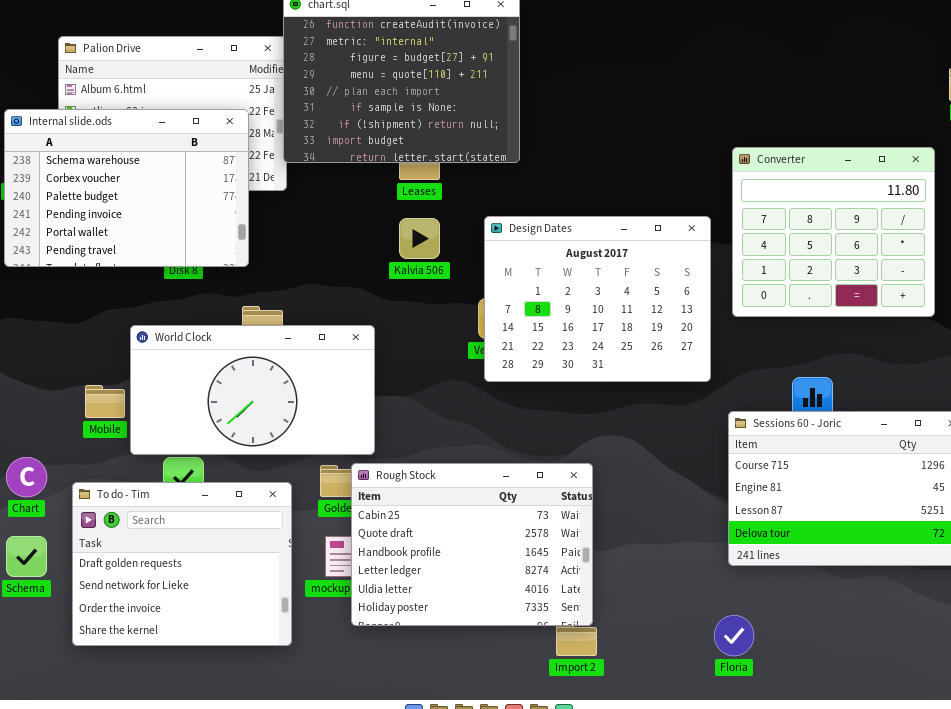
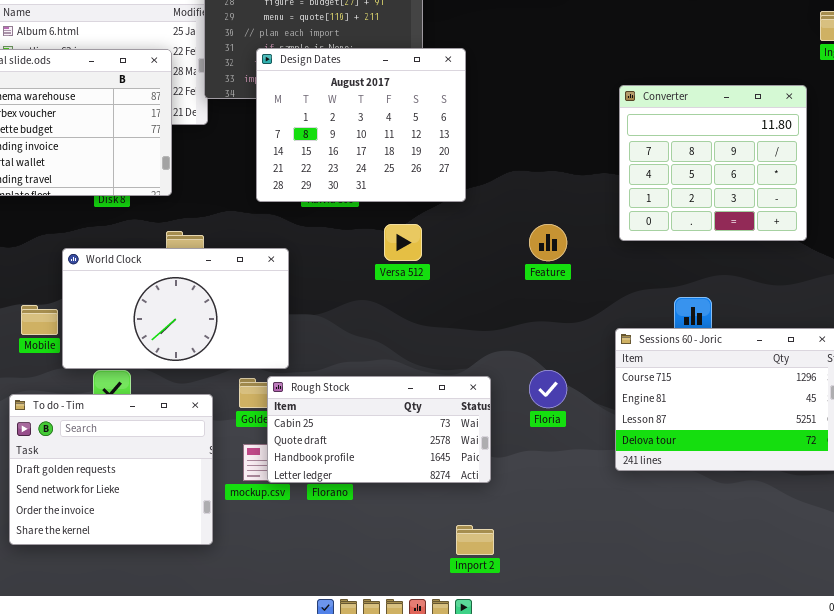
Design Dates: [484,216,711,382] -> [256,48,466,202], moved
Rough Stock: [351,463,593,626] -> [267,376,491,483], resized
Floria: [714,615,754,656] -> [529,370,567,408], moved

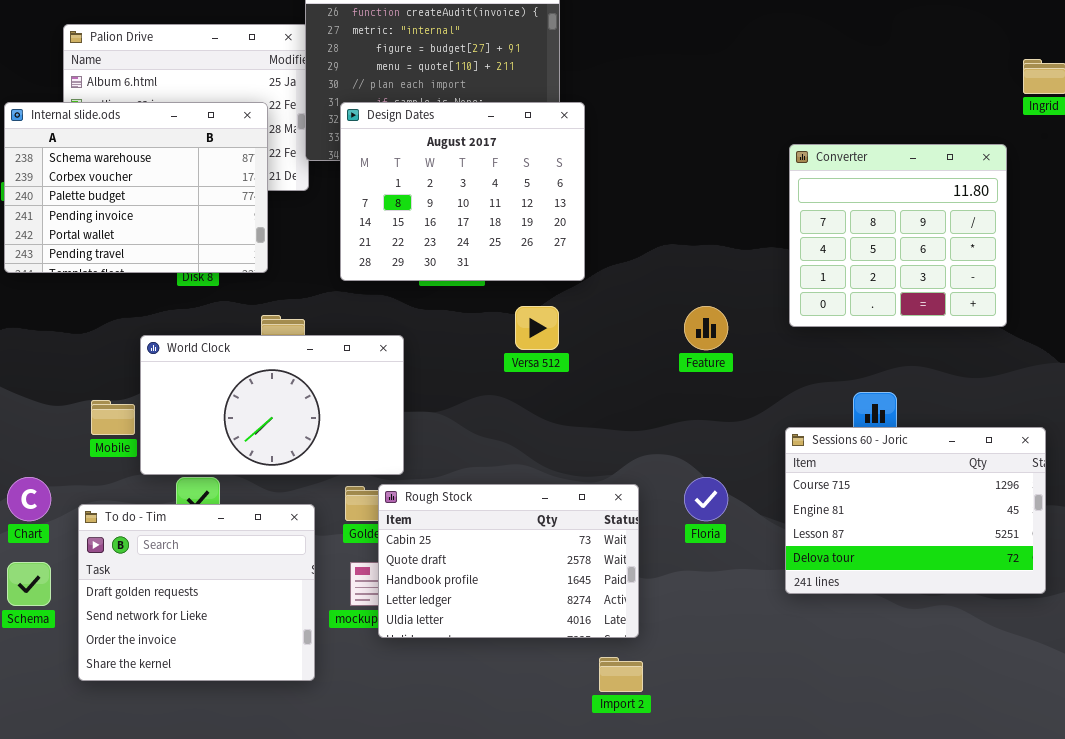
Design Dates: [256,48,466,202] -> [340,102,585,281], moved
Rough Stock: [267,376,491,483] -> [378,484,639,638], resized

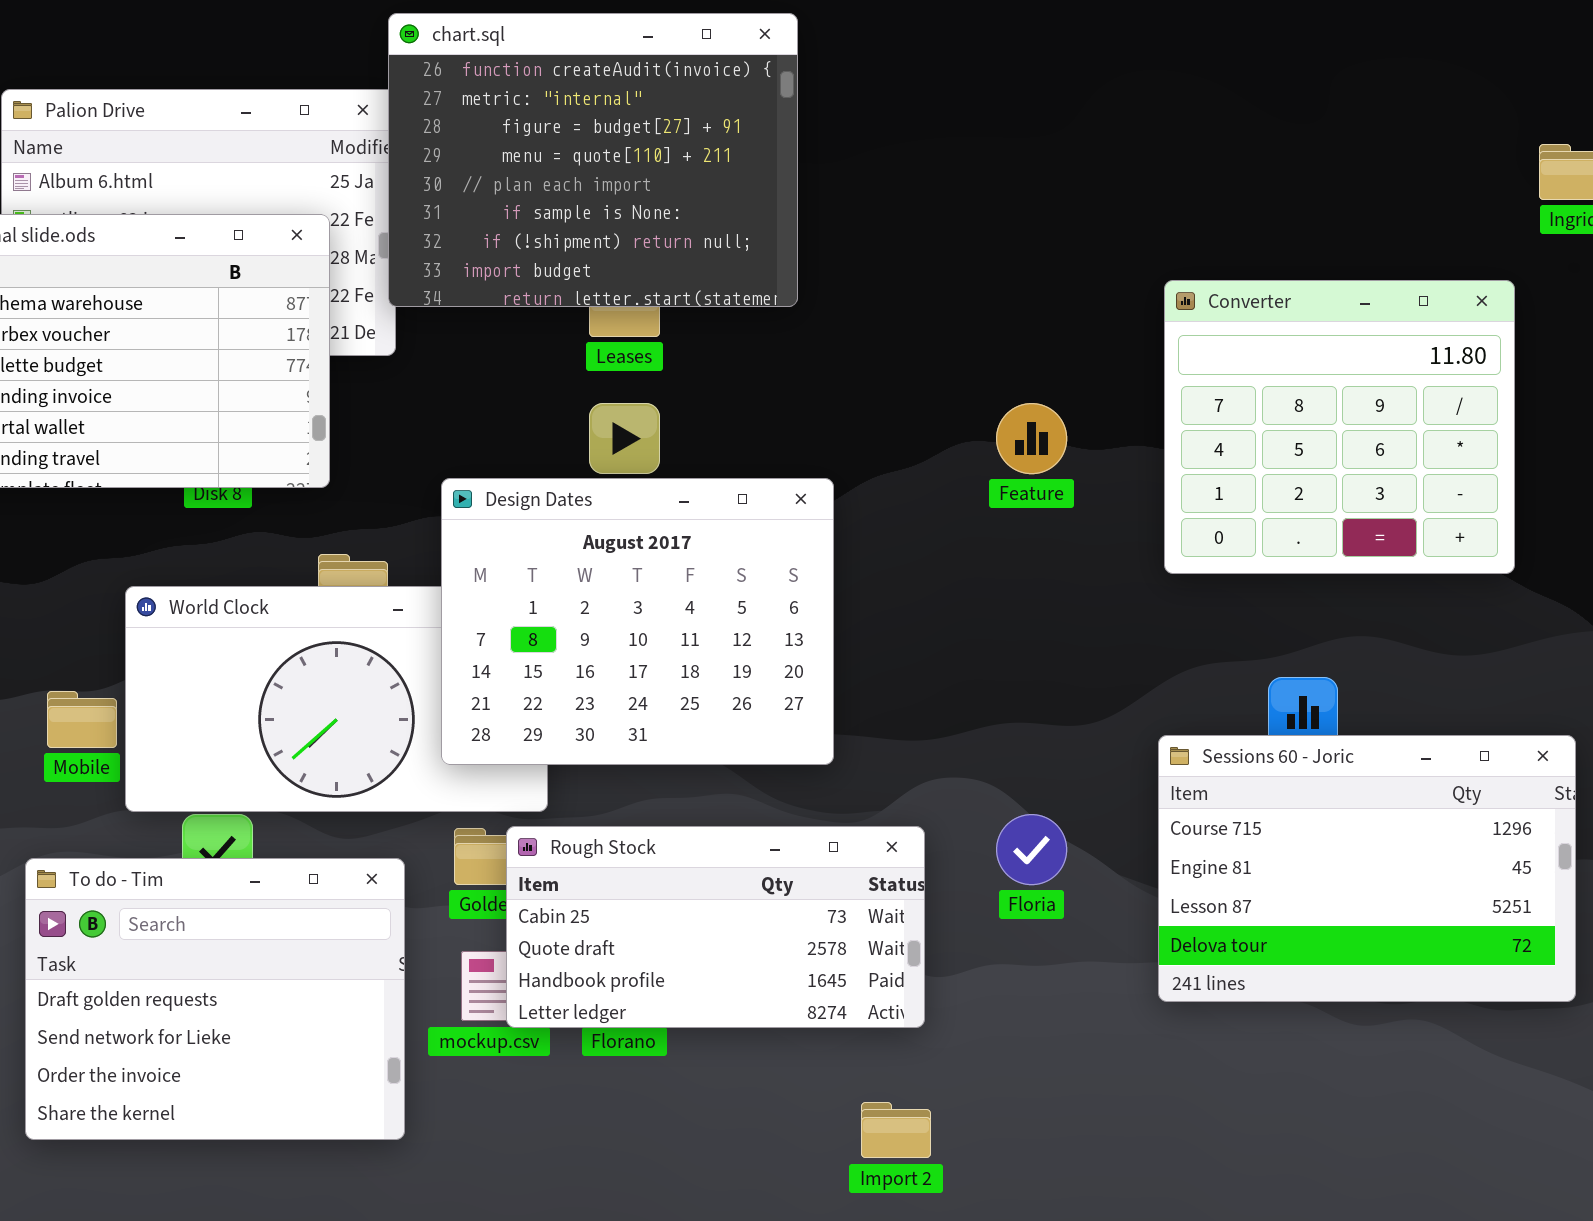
Design Dates: [340,102,585,281] -> [441,478,834,765], moved
Feature: [684,306,728,350] -> [996,403,1067,474], moved
Rough Stock: [378,484,639,638] -> [506,826,925,1028], resized

